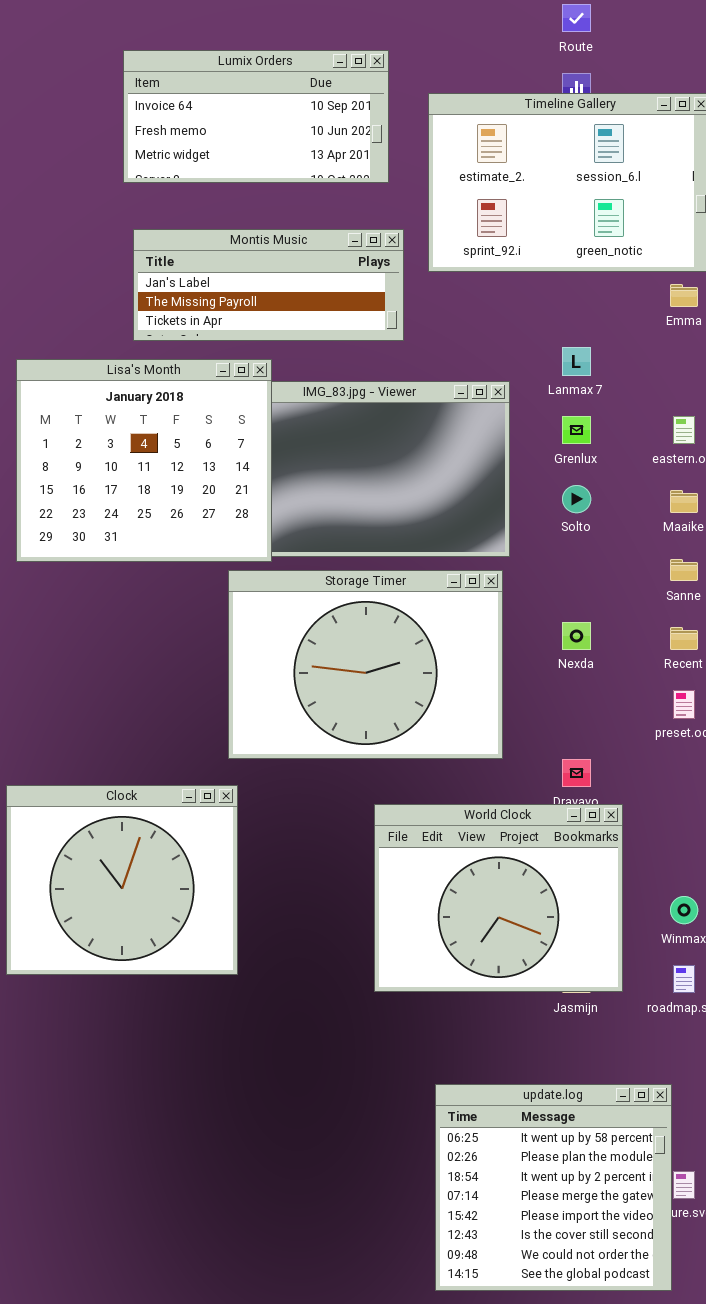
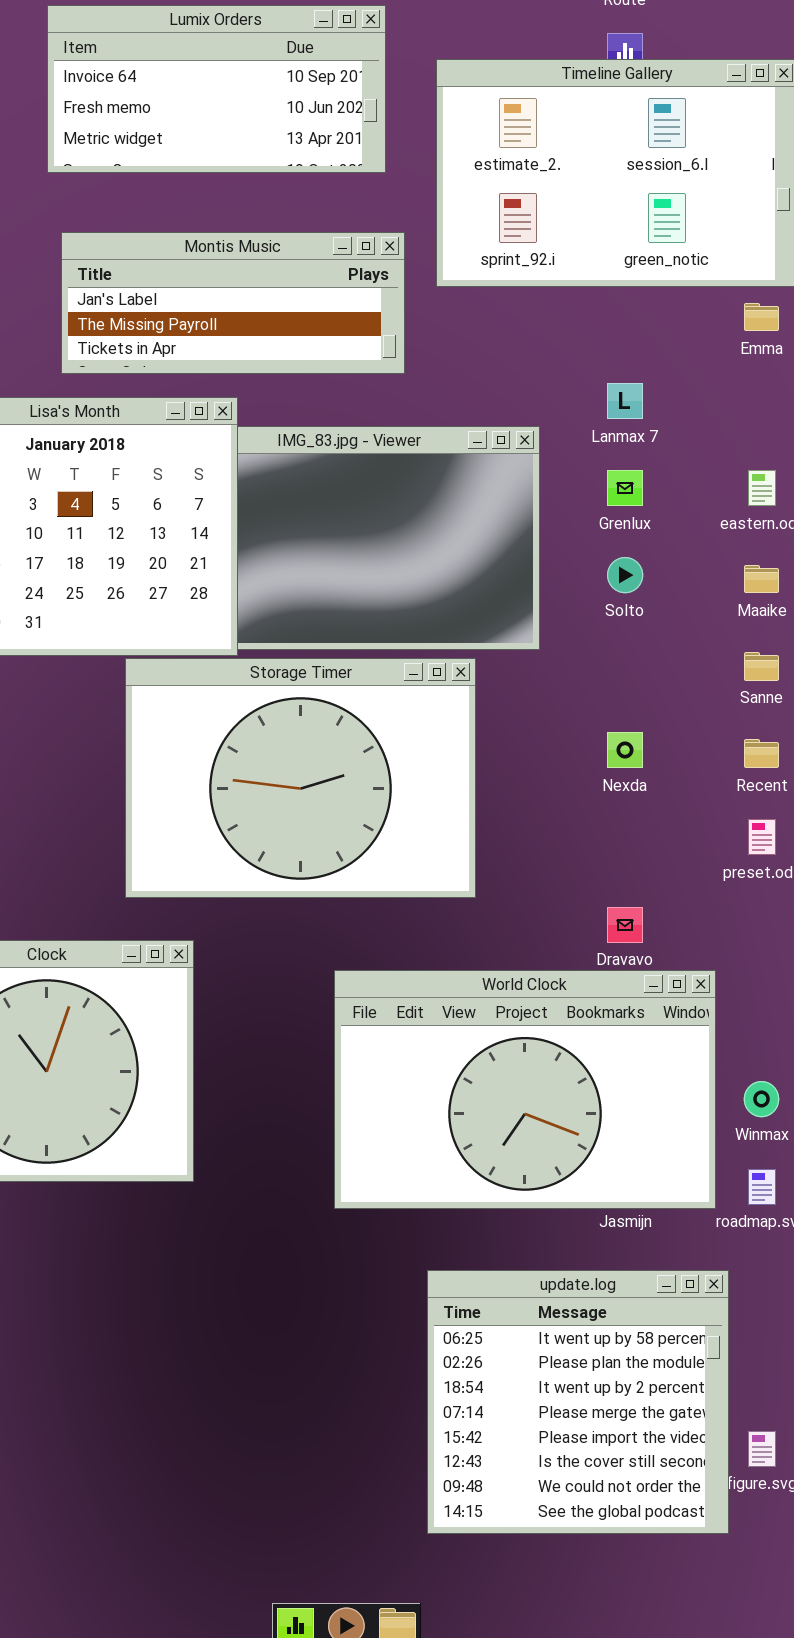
Storage Timer: [228,570,503,759] -> [125,658,476,898], moved
World Clock: [374,804,623,992] -> [334,970,716,1209], moved, resized
update.log: [435,1084,672,1291] -> [427,1270,729,1534], moved

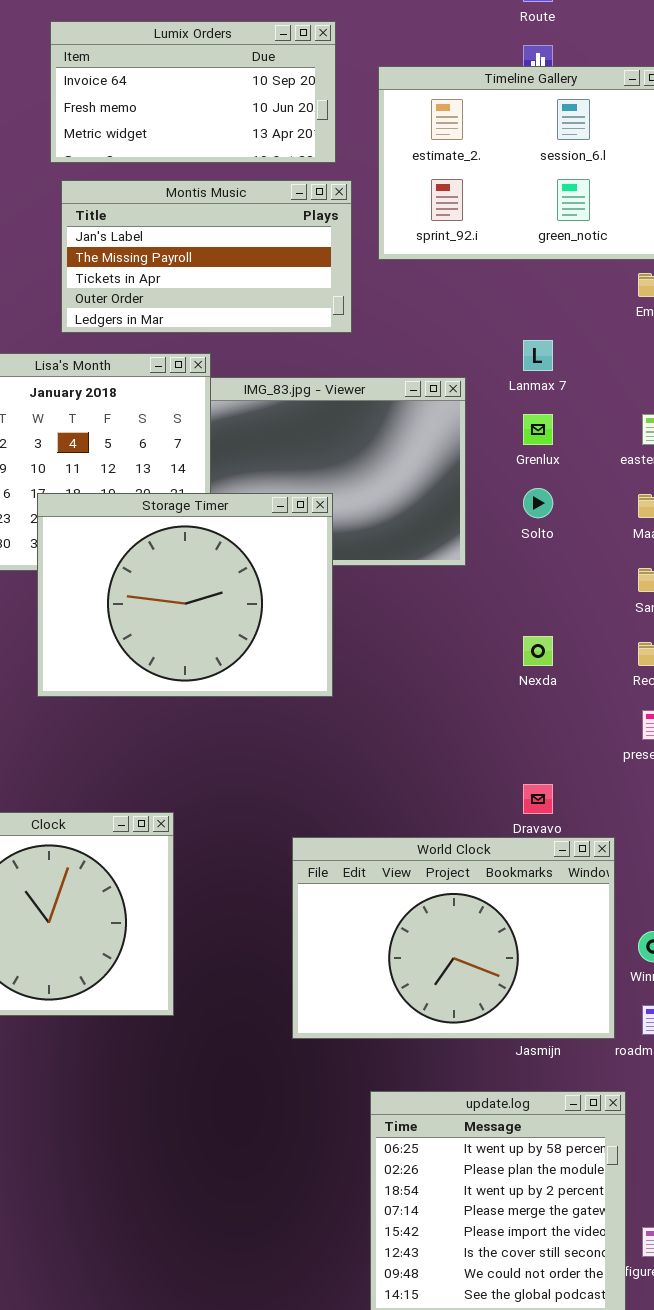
Montis Music: [61,232,405,374] -> [61,180,352,333], resized
Storage Timer: [125,658,476,898] -> [37,493,333,697], moved

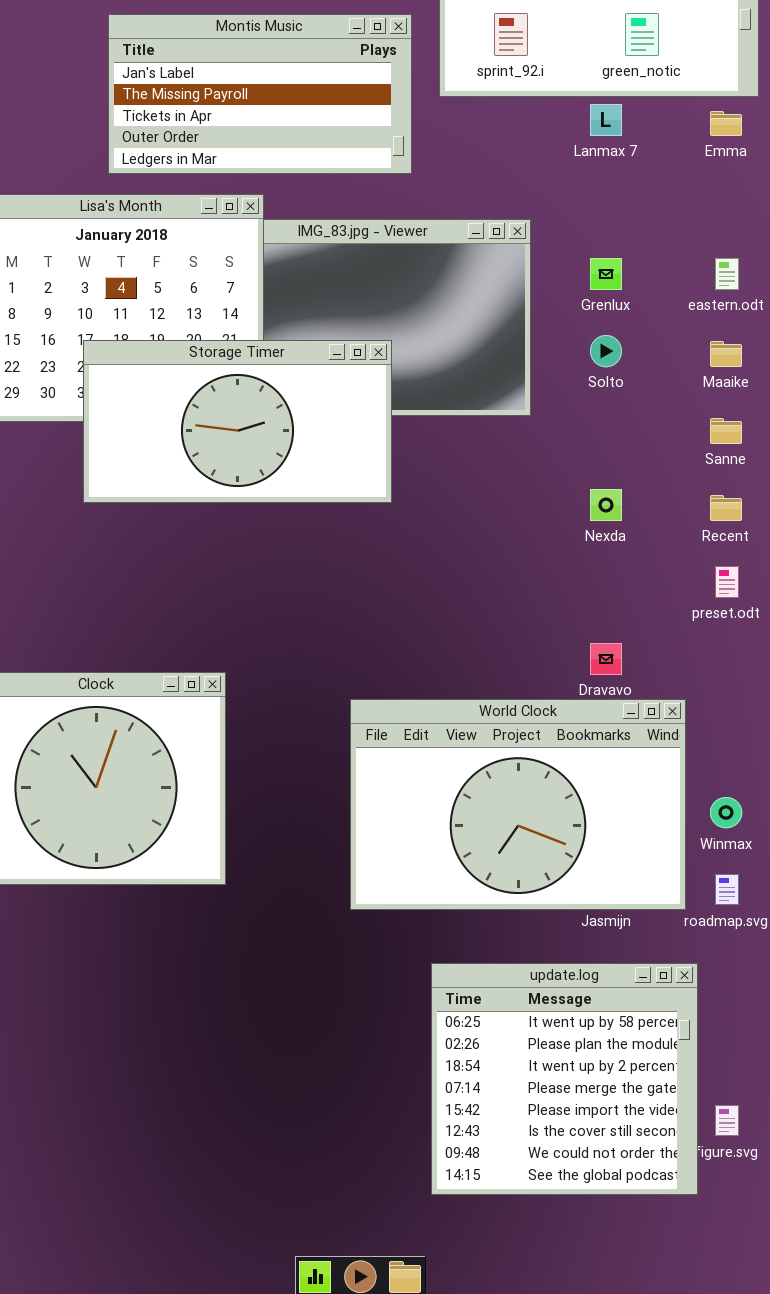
Lanmax 7: [523,340,553,371] -> [590,104,622,136], moved
Storage Timer: [37,493,333,697] -> [83,340,392,503], resized

